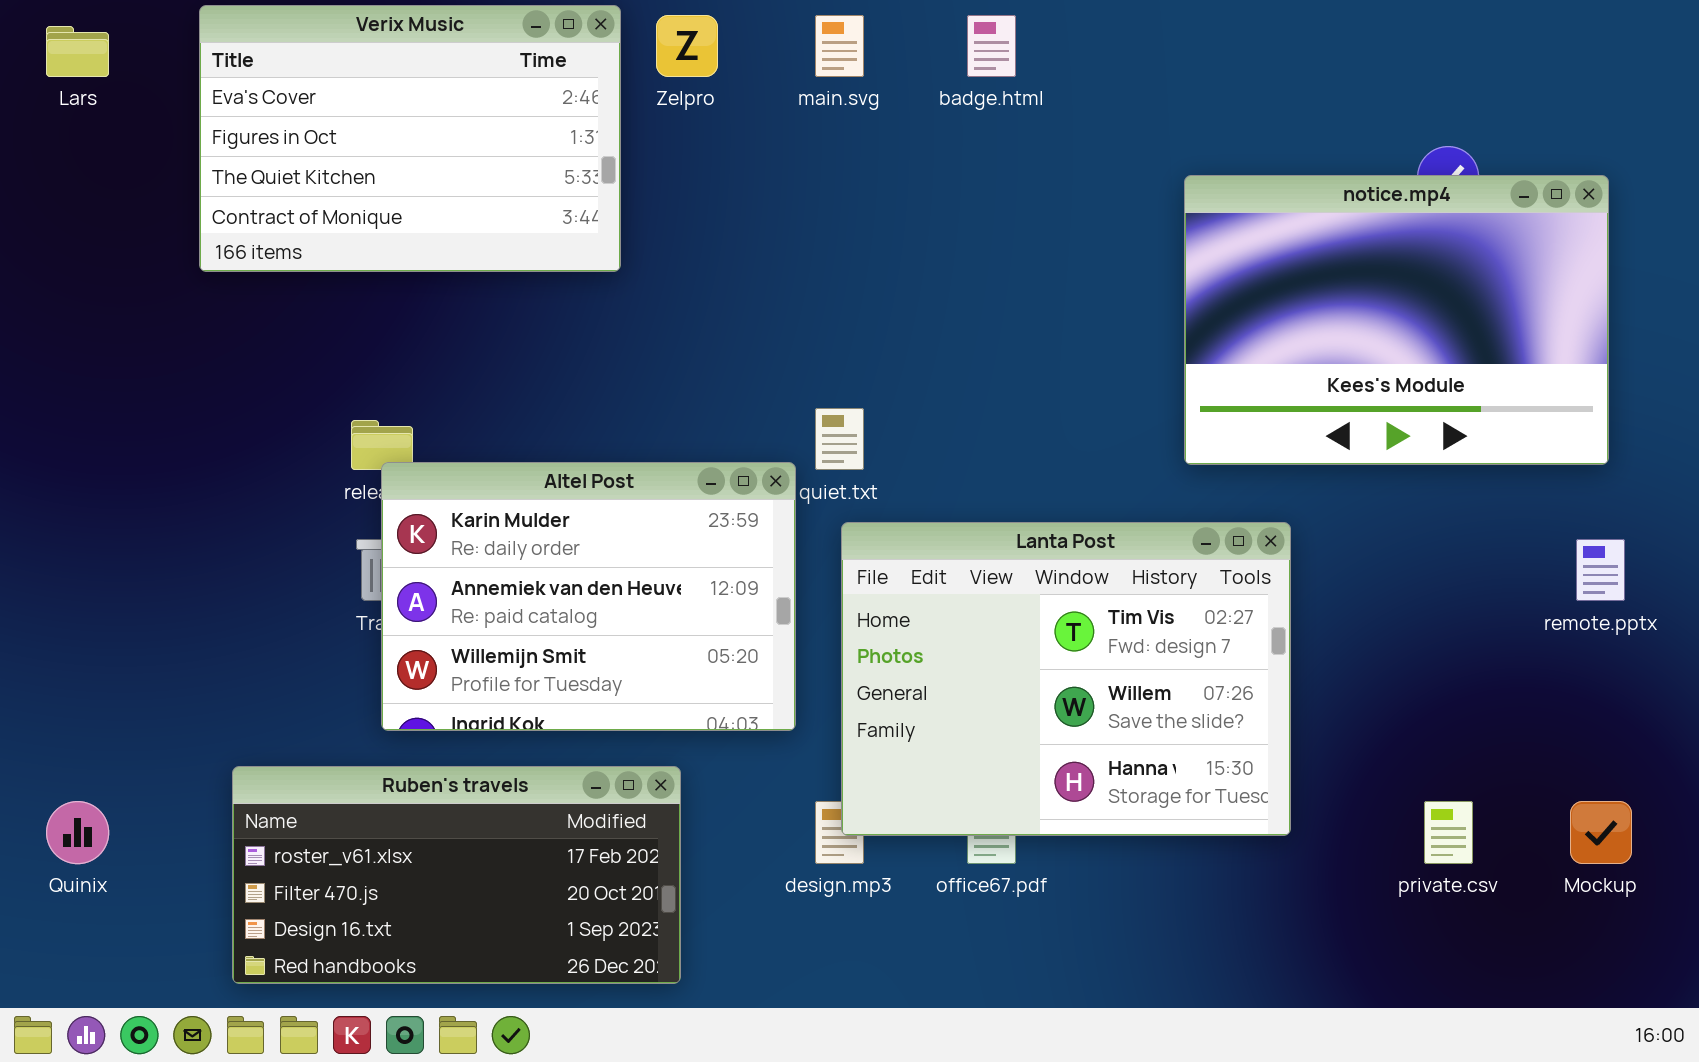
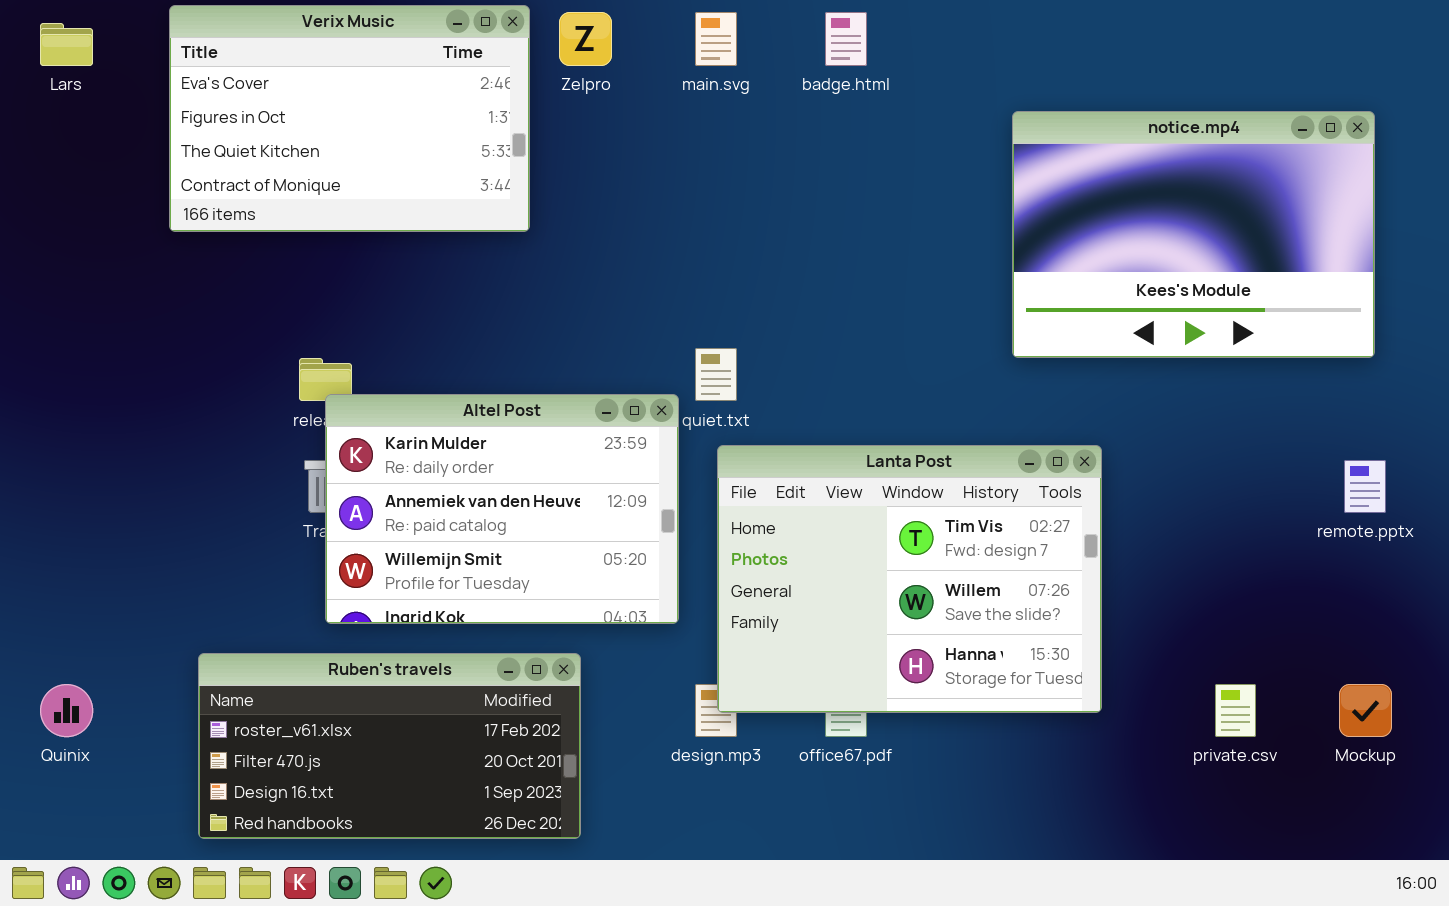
notice.mp4: [1184,175,1609,465] -> [1012,111,1375,358], moved

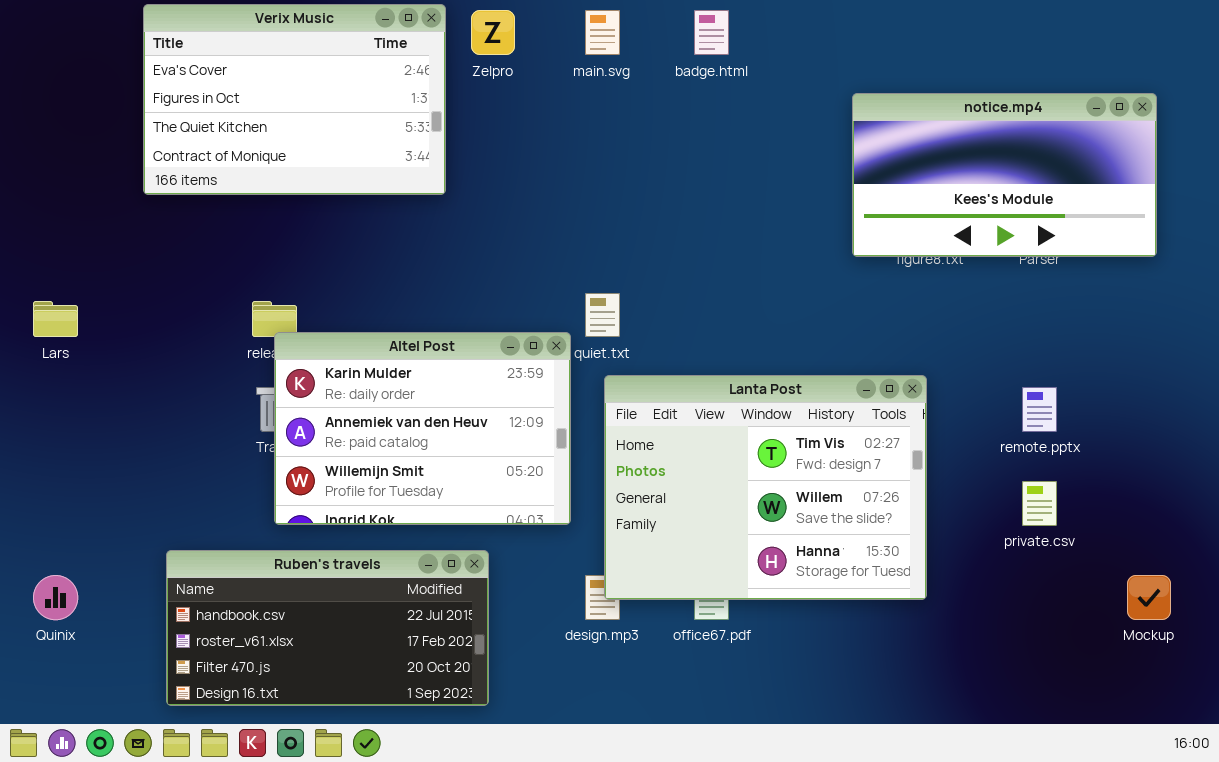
Lars: [40,23,93,66] -> [33,301,78,337], moved
notice.mp4: [1012,111,1375,358] -> [852,93,1157,257], resized
remote.pptx: [1344,460,1386,513] -> [1022,387,1057,432], moved
Ruben's travels: [198,653,581,839] -> [166,550,489,706], scrolled up 1 row
private.csv: [1215,684,1256,737] -> [1022,481,1057,526], moved

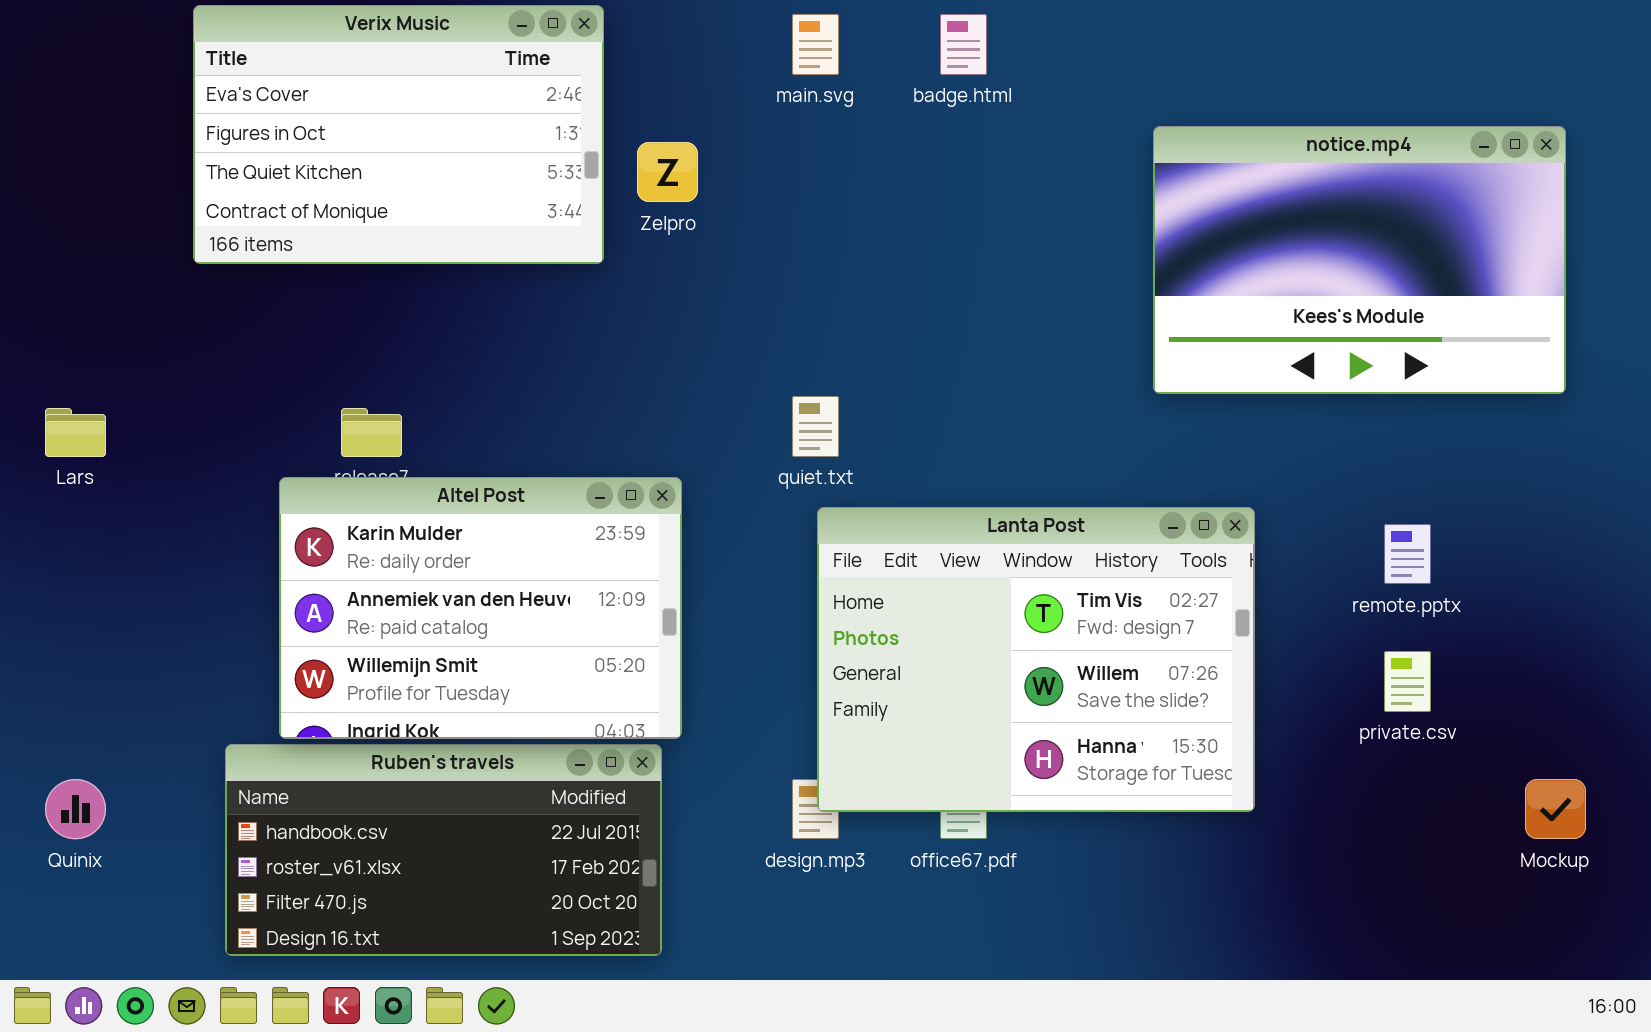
Zelpro: [471,10,515,55] -> [637,142,698,202], moved
notice.mp4: [852,93,1157,257] -> [1153,126,1566,394], resized
Altel Post: [274,332,571,525] -> [279,477,682,739], moved

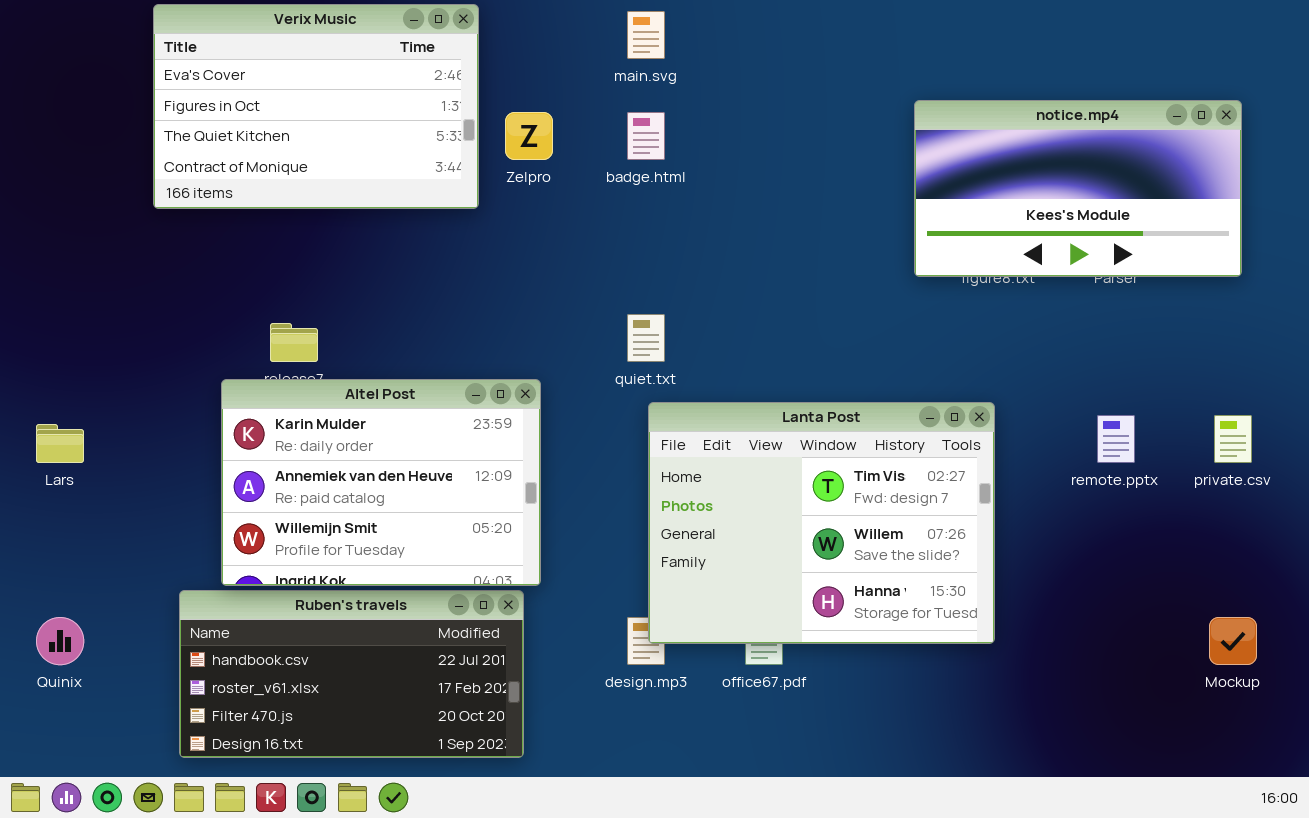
badge.html: [940,14,987,75] -> [627,112,665,160], moved
notice.mp4: [1153,126,1566,394] -> [914,100,1242,277], resized
Lars: [45,408,106,457] -> [36,424,84,463], moved
private.csv: [1384,651,1431,712] -> [1214,415,1252,463], moved

